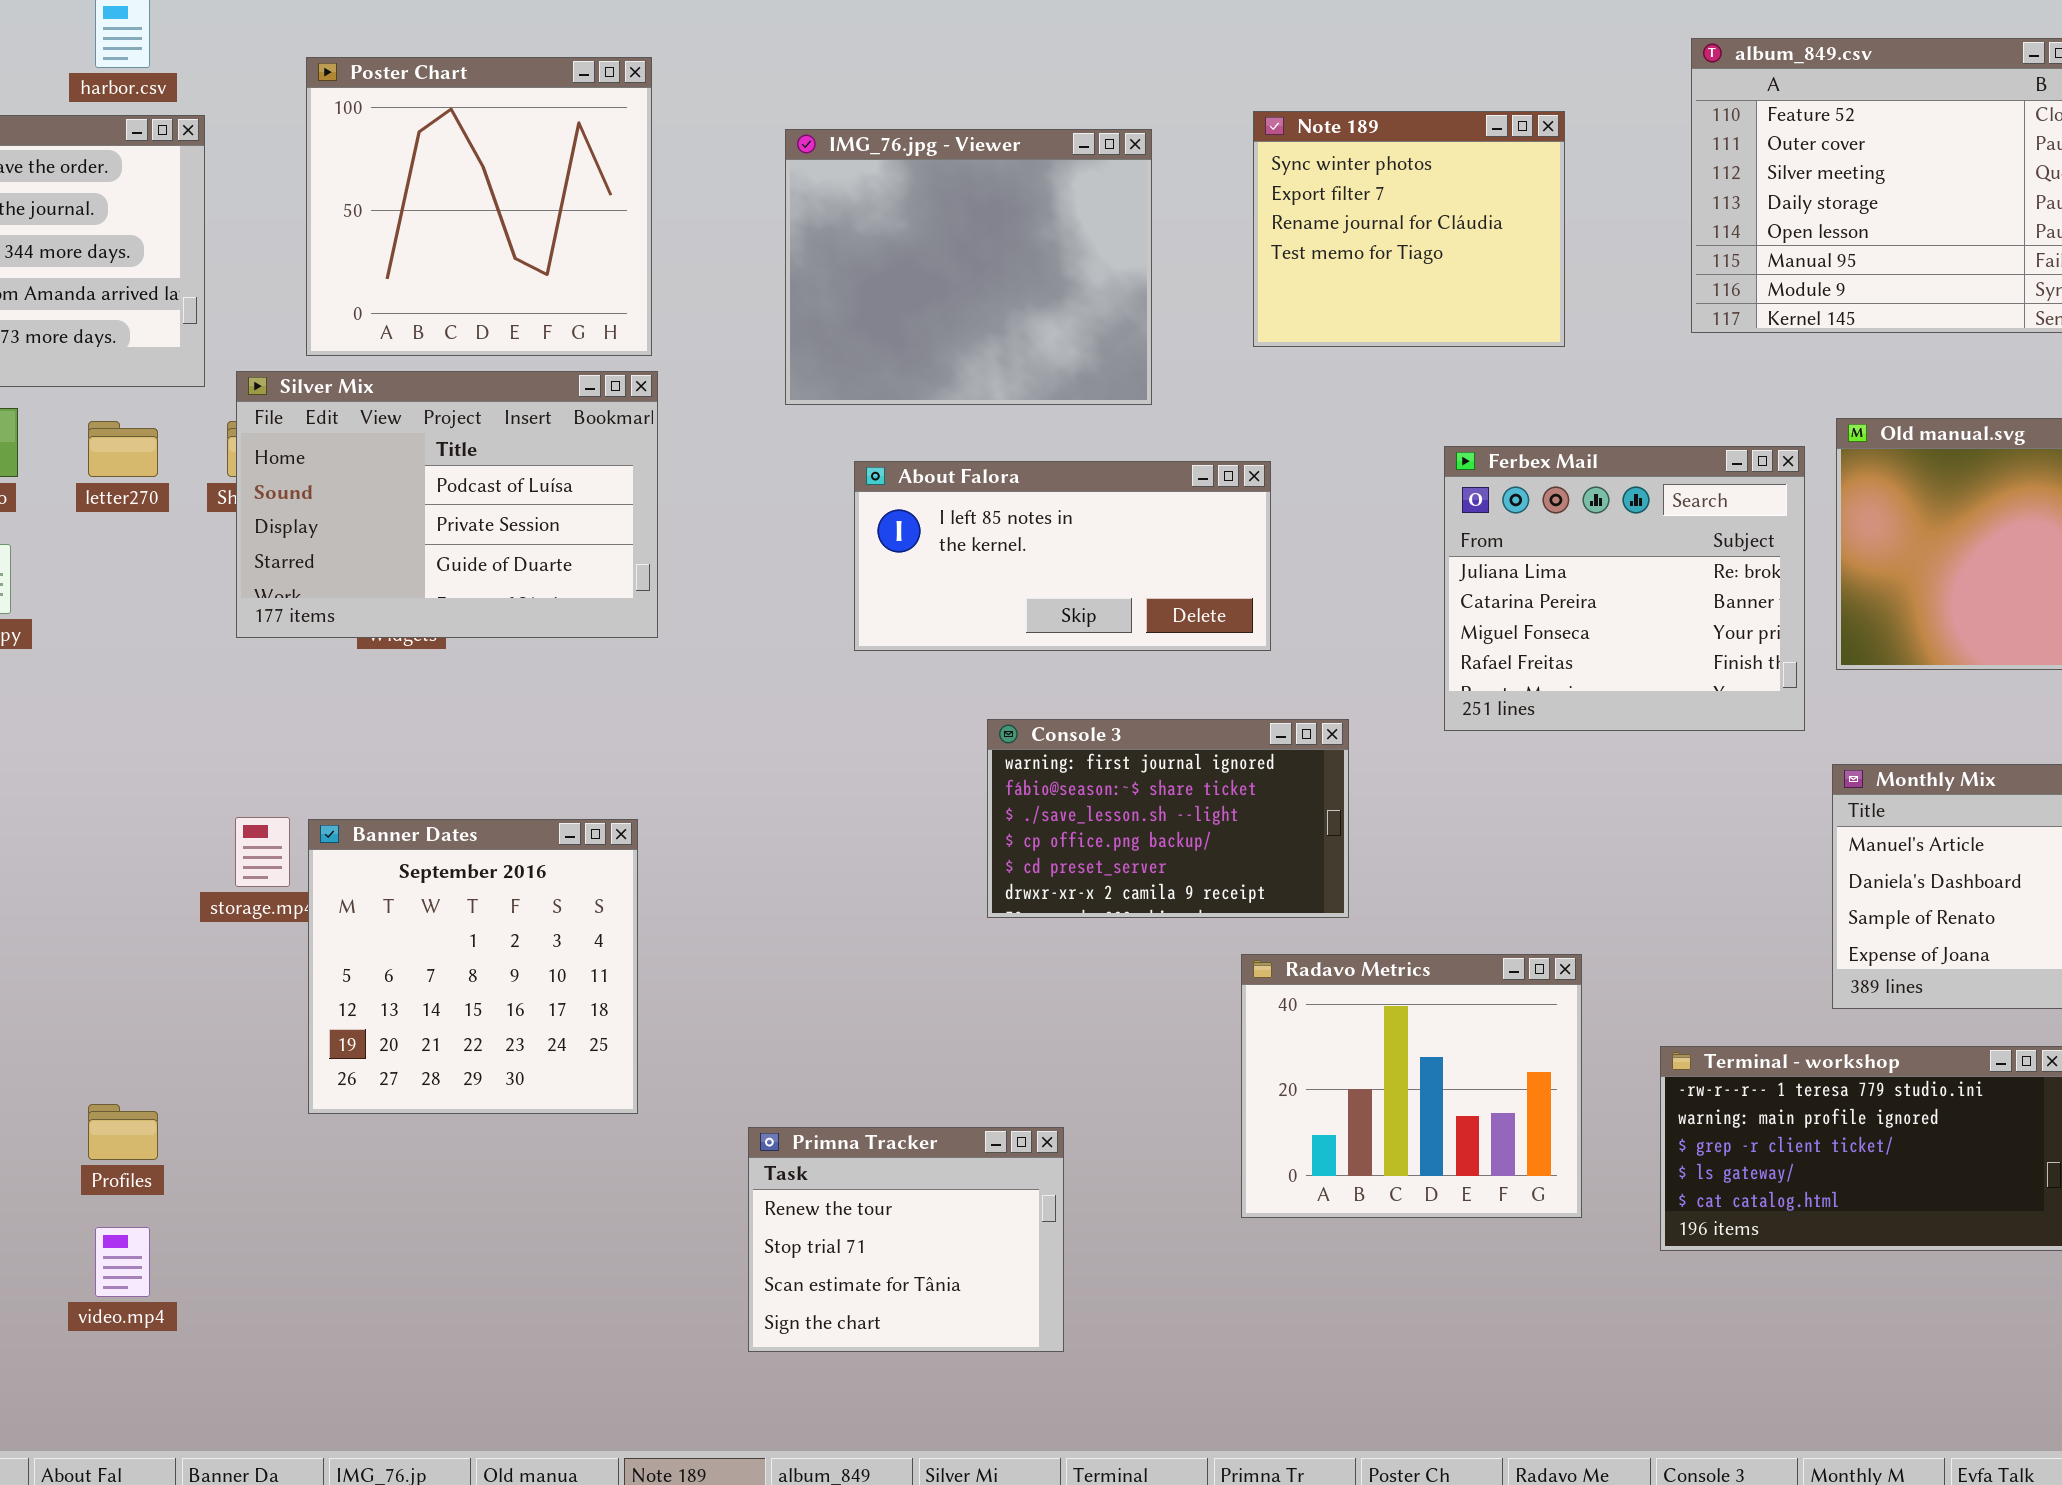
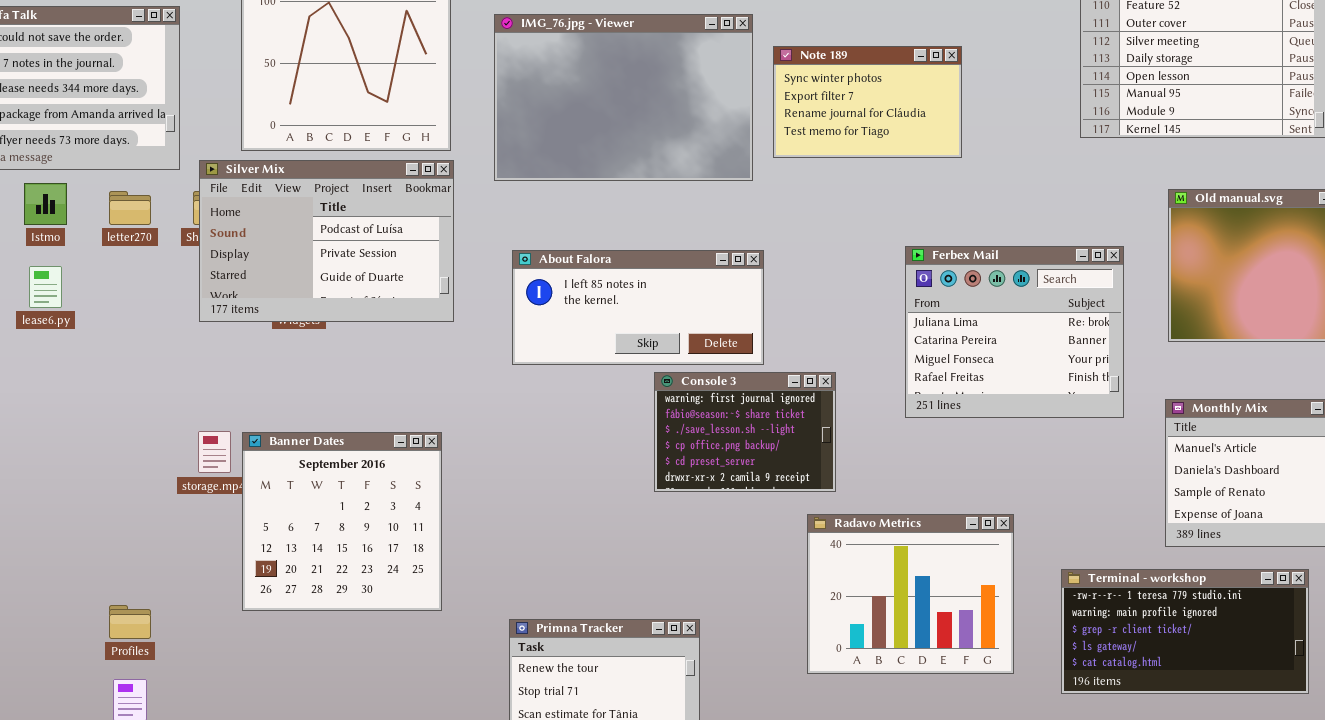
Note 189: [1253,111,1565,347] -> [773,46,962,158], moved, resized
IMG_76.jpg - Viewer: [785,129,1152,405] -> [494,14,753,181], resized
Ferbex Mail: [1444,446,1805,731] -> [905,246,1124,418], moved
About Falora: [854,461,1271,651] -> [512,250,764,365], moved
Console 3: [987,719,1349,918] -> [654,372,836,492], resized

